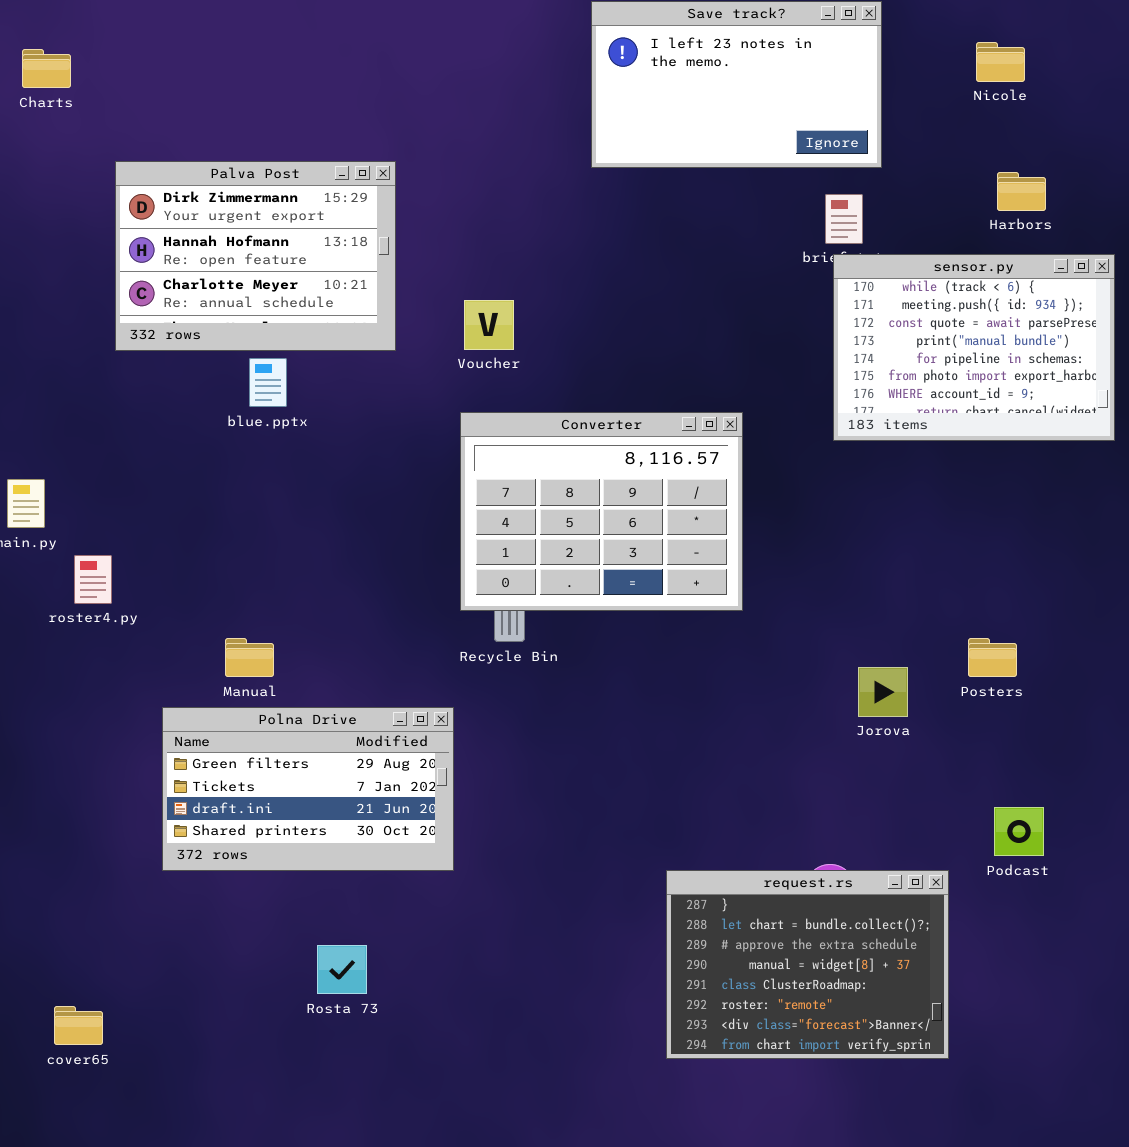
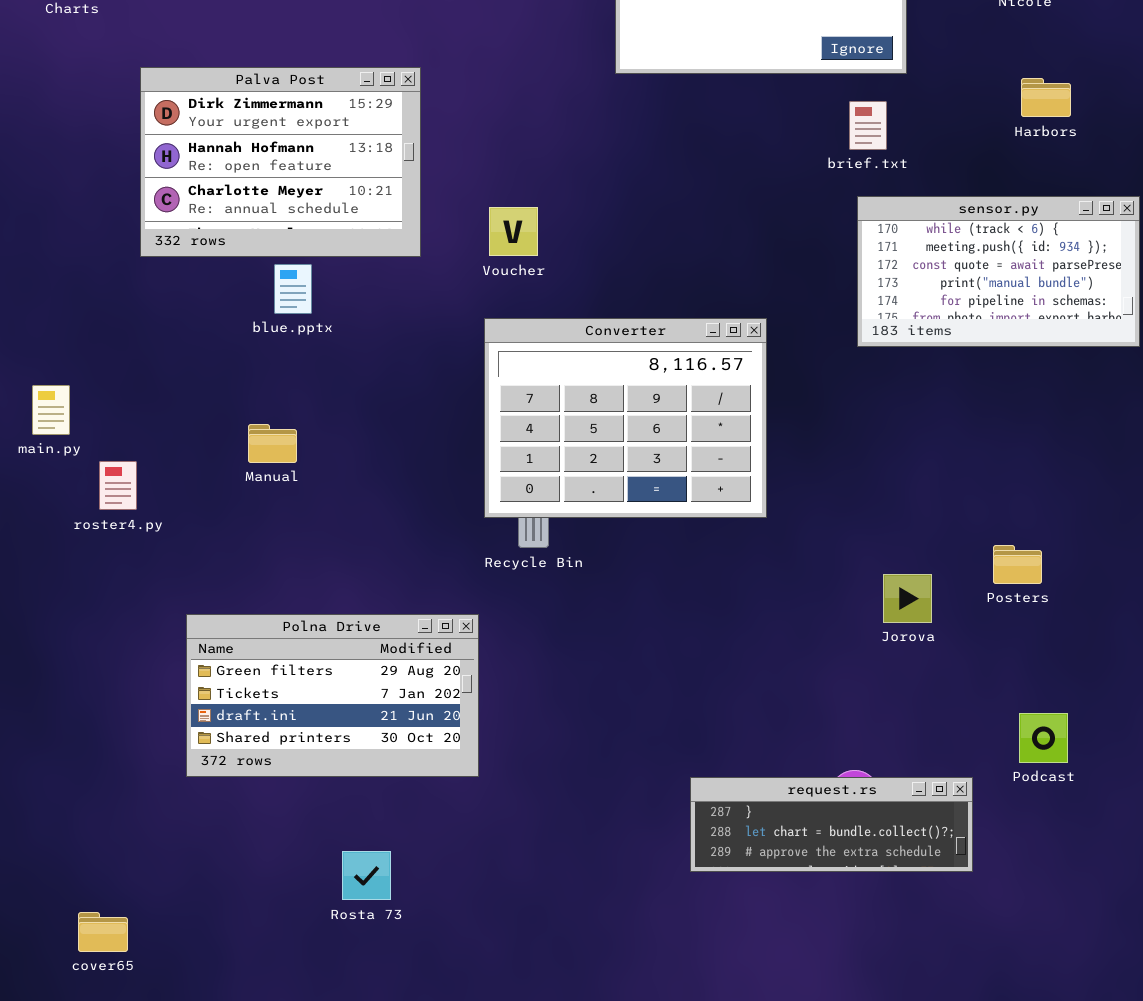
sensor.py: [833,254,1115,441] -> [857,196,1140,347], resized
Manual: [225,638,274,677] -> [248,424,297,463], moved
request.rs: [666,870,949,1059] -> [690,777,973,872], resized

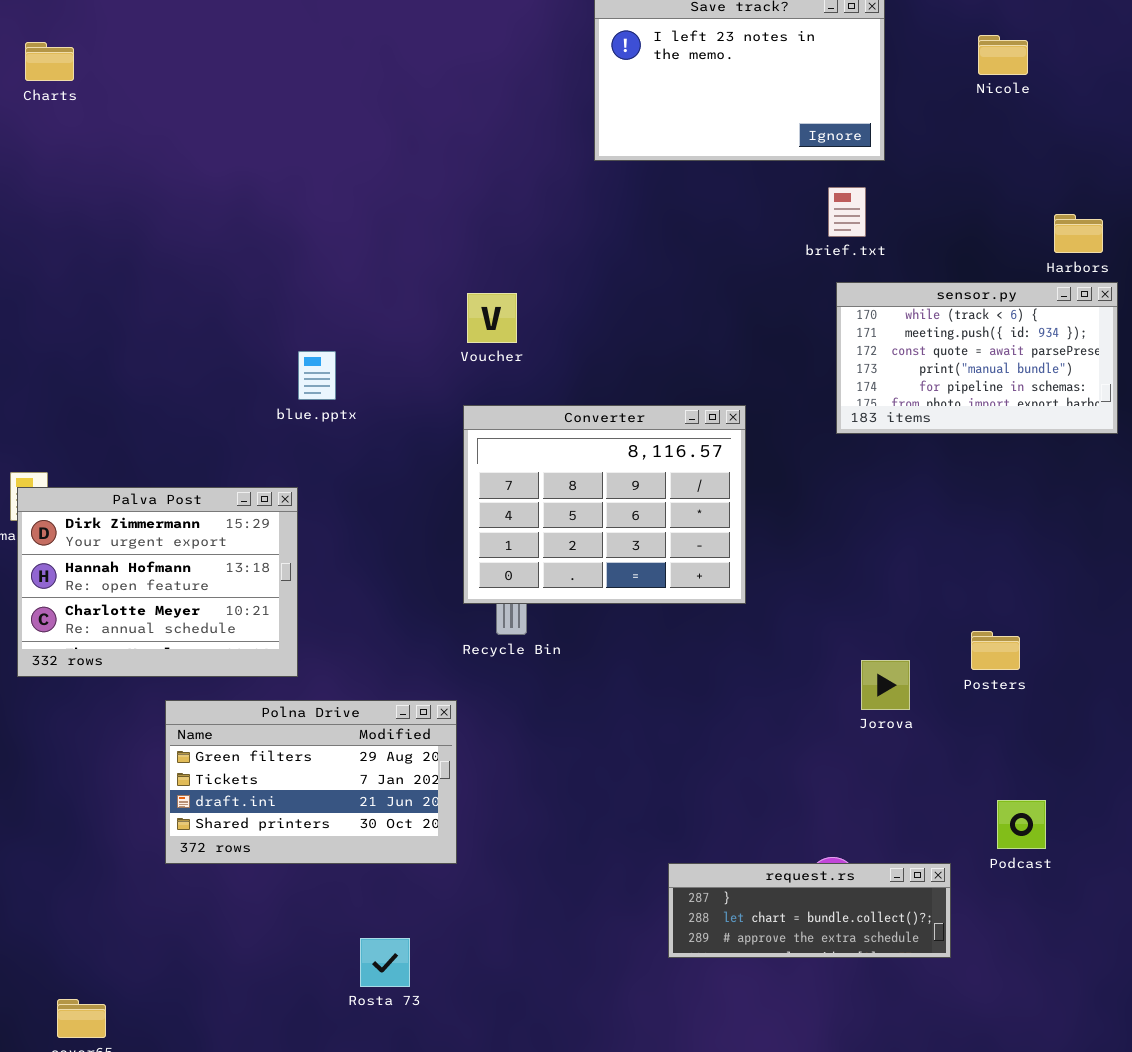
Palva Post: [140,67,421,257] -> [17,487,298,677], moved
Harbors: [1021,78,1071,117] -> [1054,214,1103,253], moved
blue.pptx: [274,264,312,314] -> [298,351,336,400], moved
Rosta 73: [342,851,391,900] -> [360,938,410,987], moved

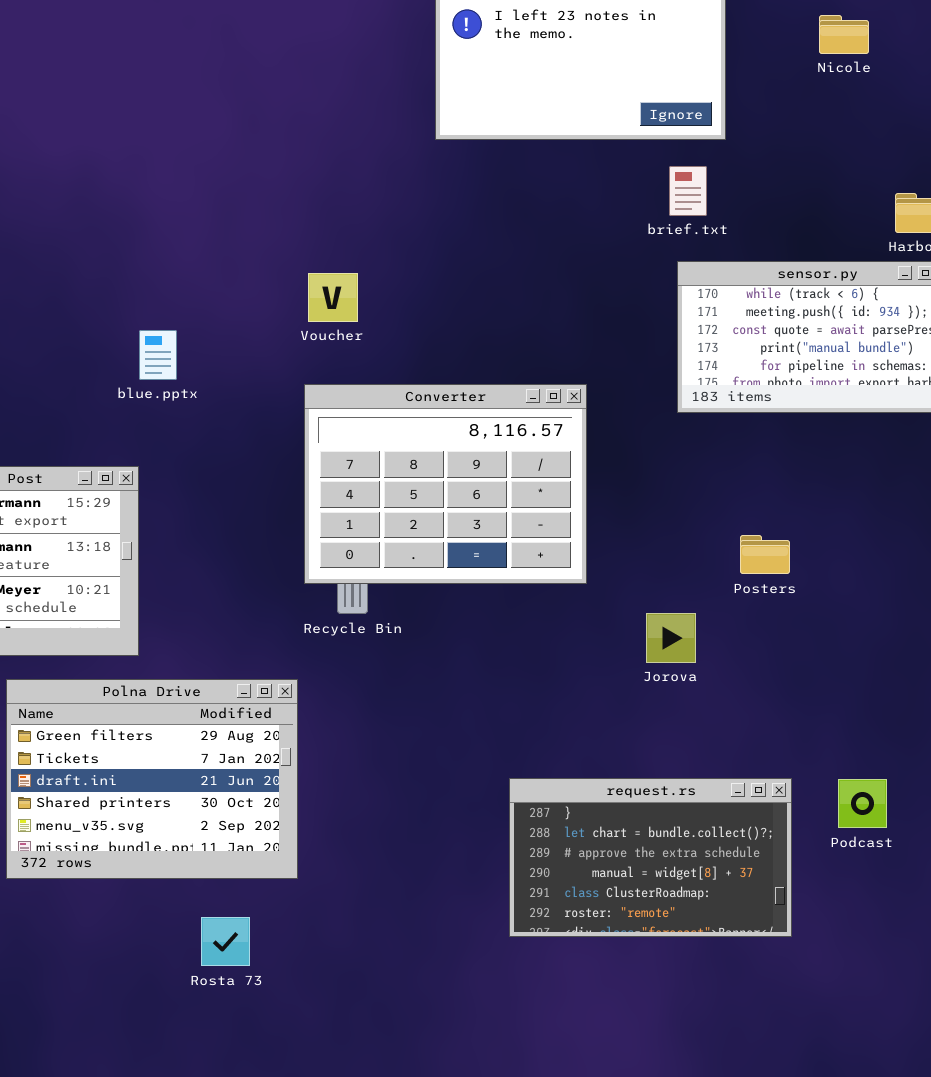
Posters: [971,631,1020,670] -> [740,535,790,574], moved
Jorova: [861,660,910,710] -> [646,613,696,663], moved
Polna Drive: [165,700,457,864] -> [6,679,298,879], resized
request.rs: [668,863,951,958] -> [509,778,792,937], resized

